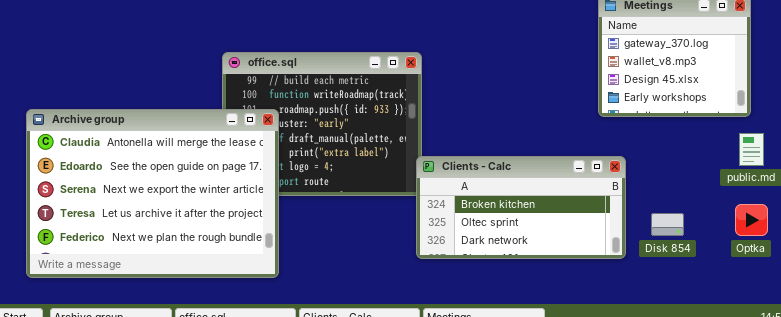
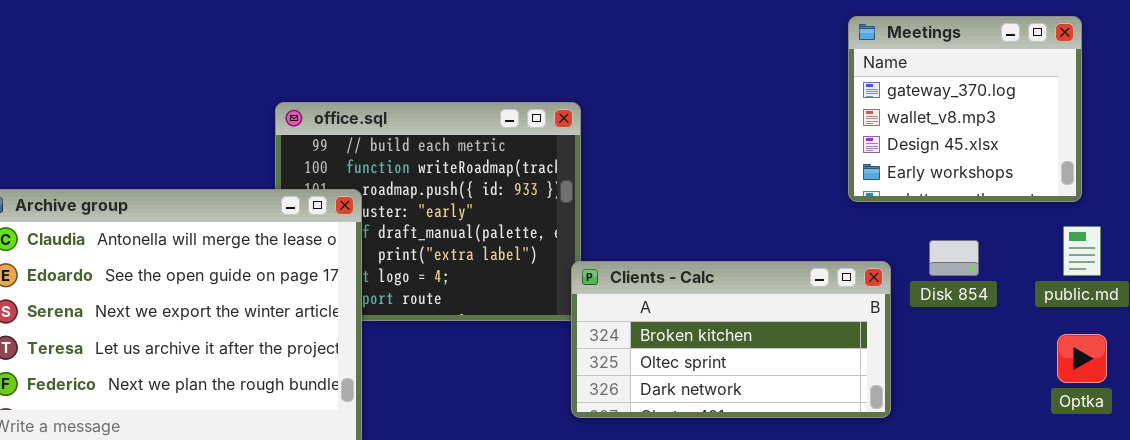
Disk 854: [651,213,684,236] -> [929,240,979,276], moved

